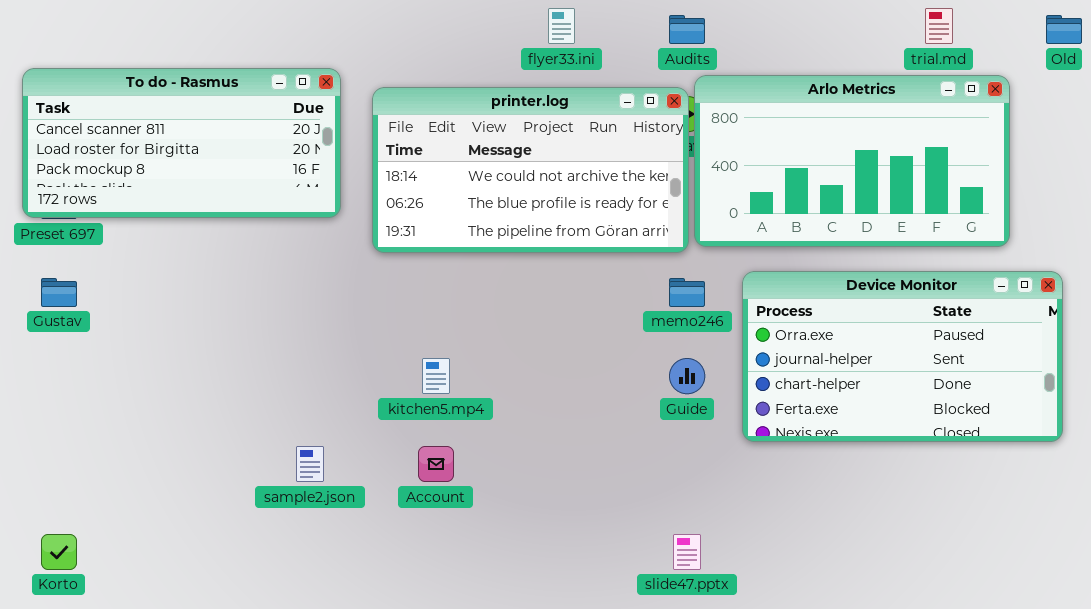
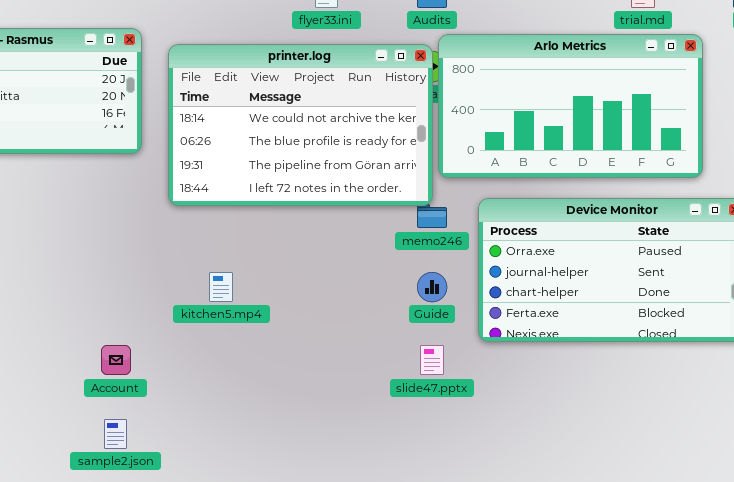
printer.log: [372,87,689,253] -> [168,44,433,206], resized
sample2.json: [296,446,324,482] -> [104,419,127,449], moved
Account: [418,446,454,482] -> [101,345,131,375], moved
slide47.pptx: [673,534,701,570] -> [420,345,444,375], moved

